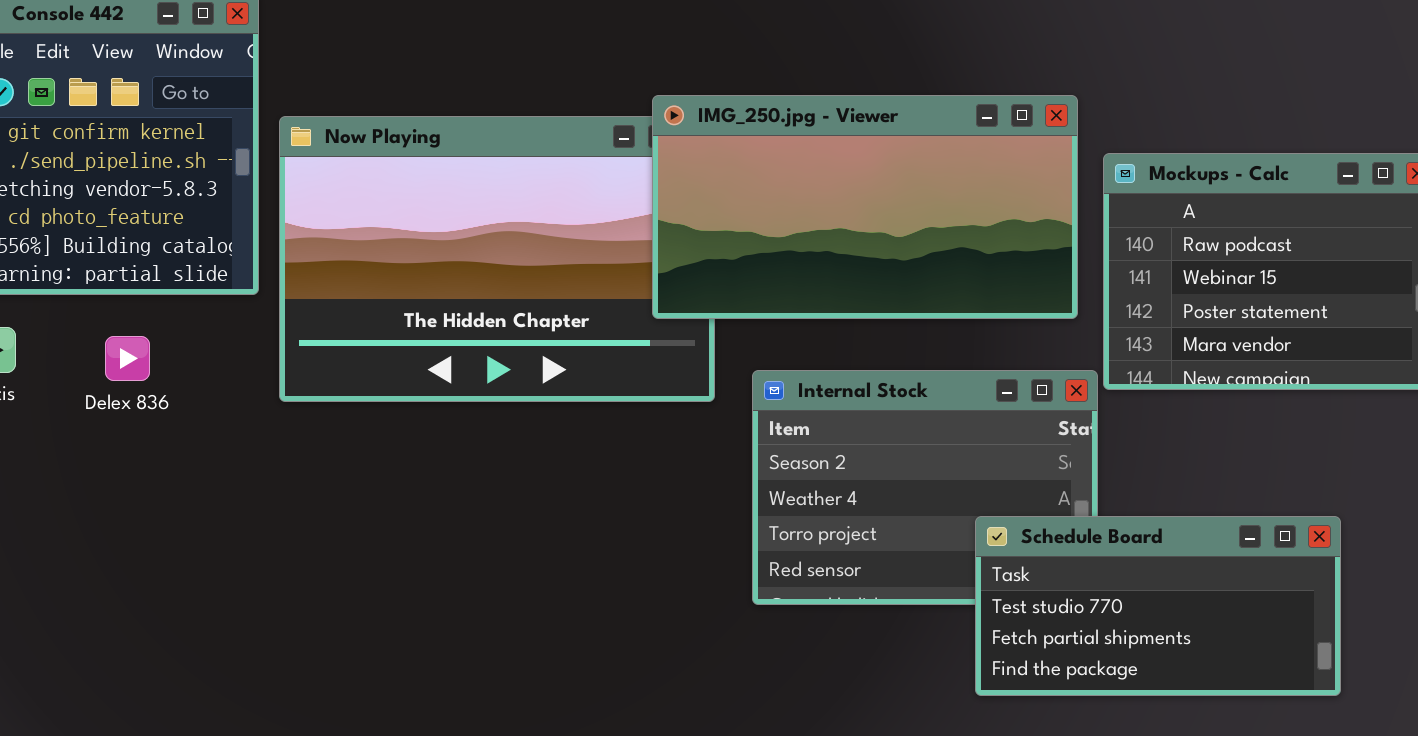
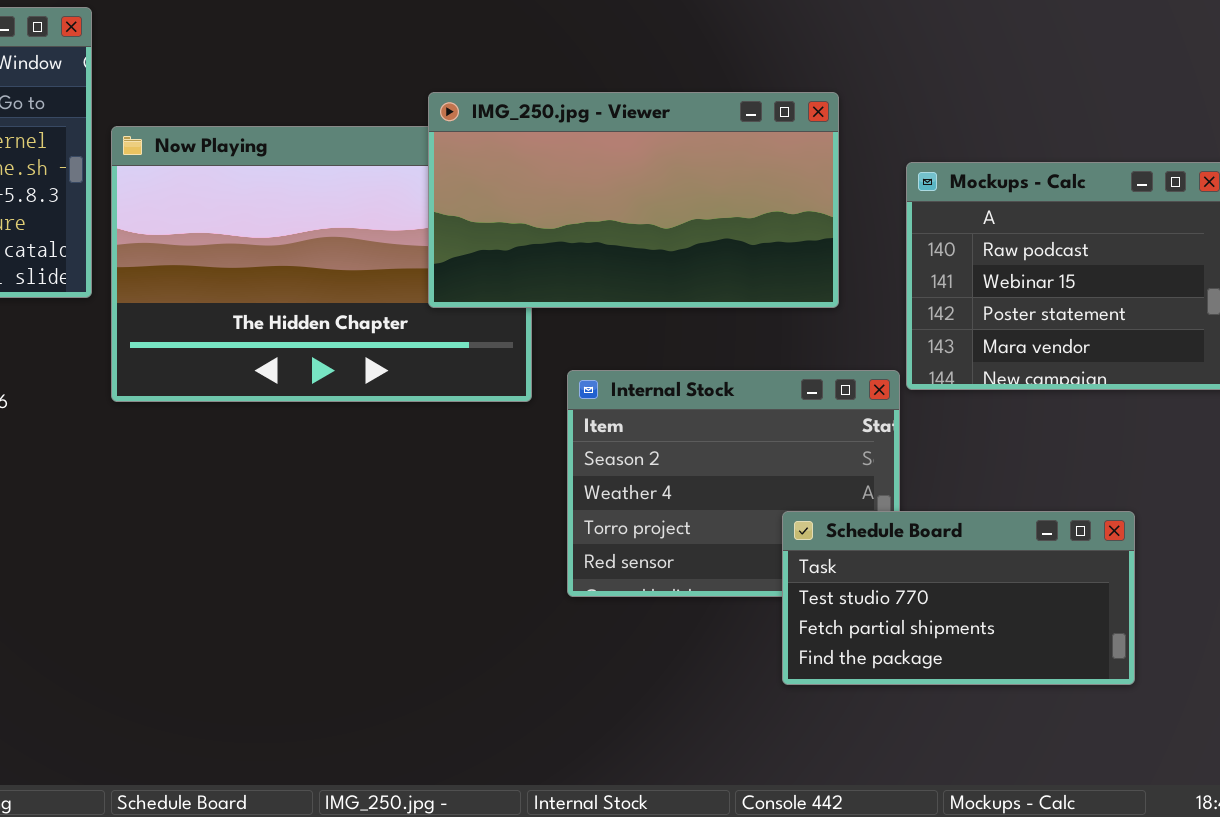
IMG_250.jpg - Viewer: [652,95,1078,319] -> [428,92,839,308], moved

